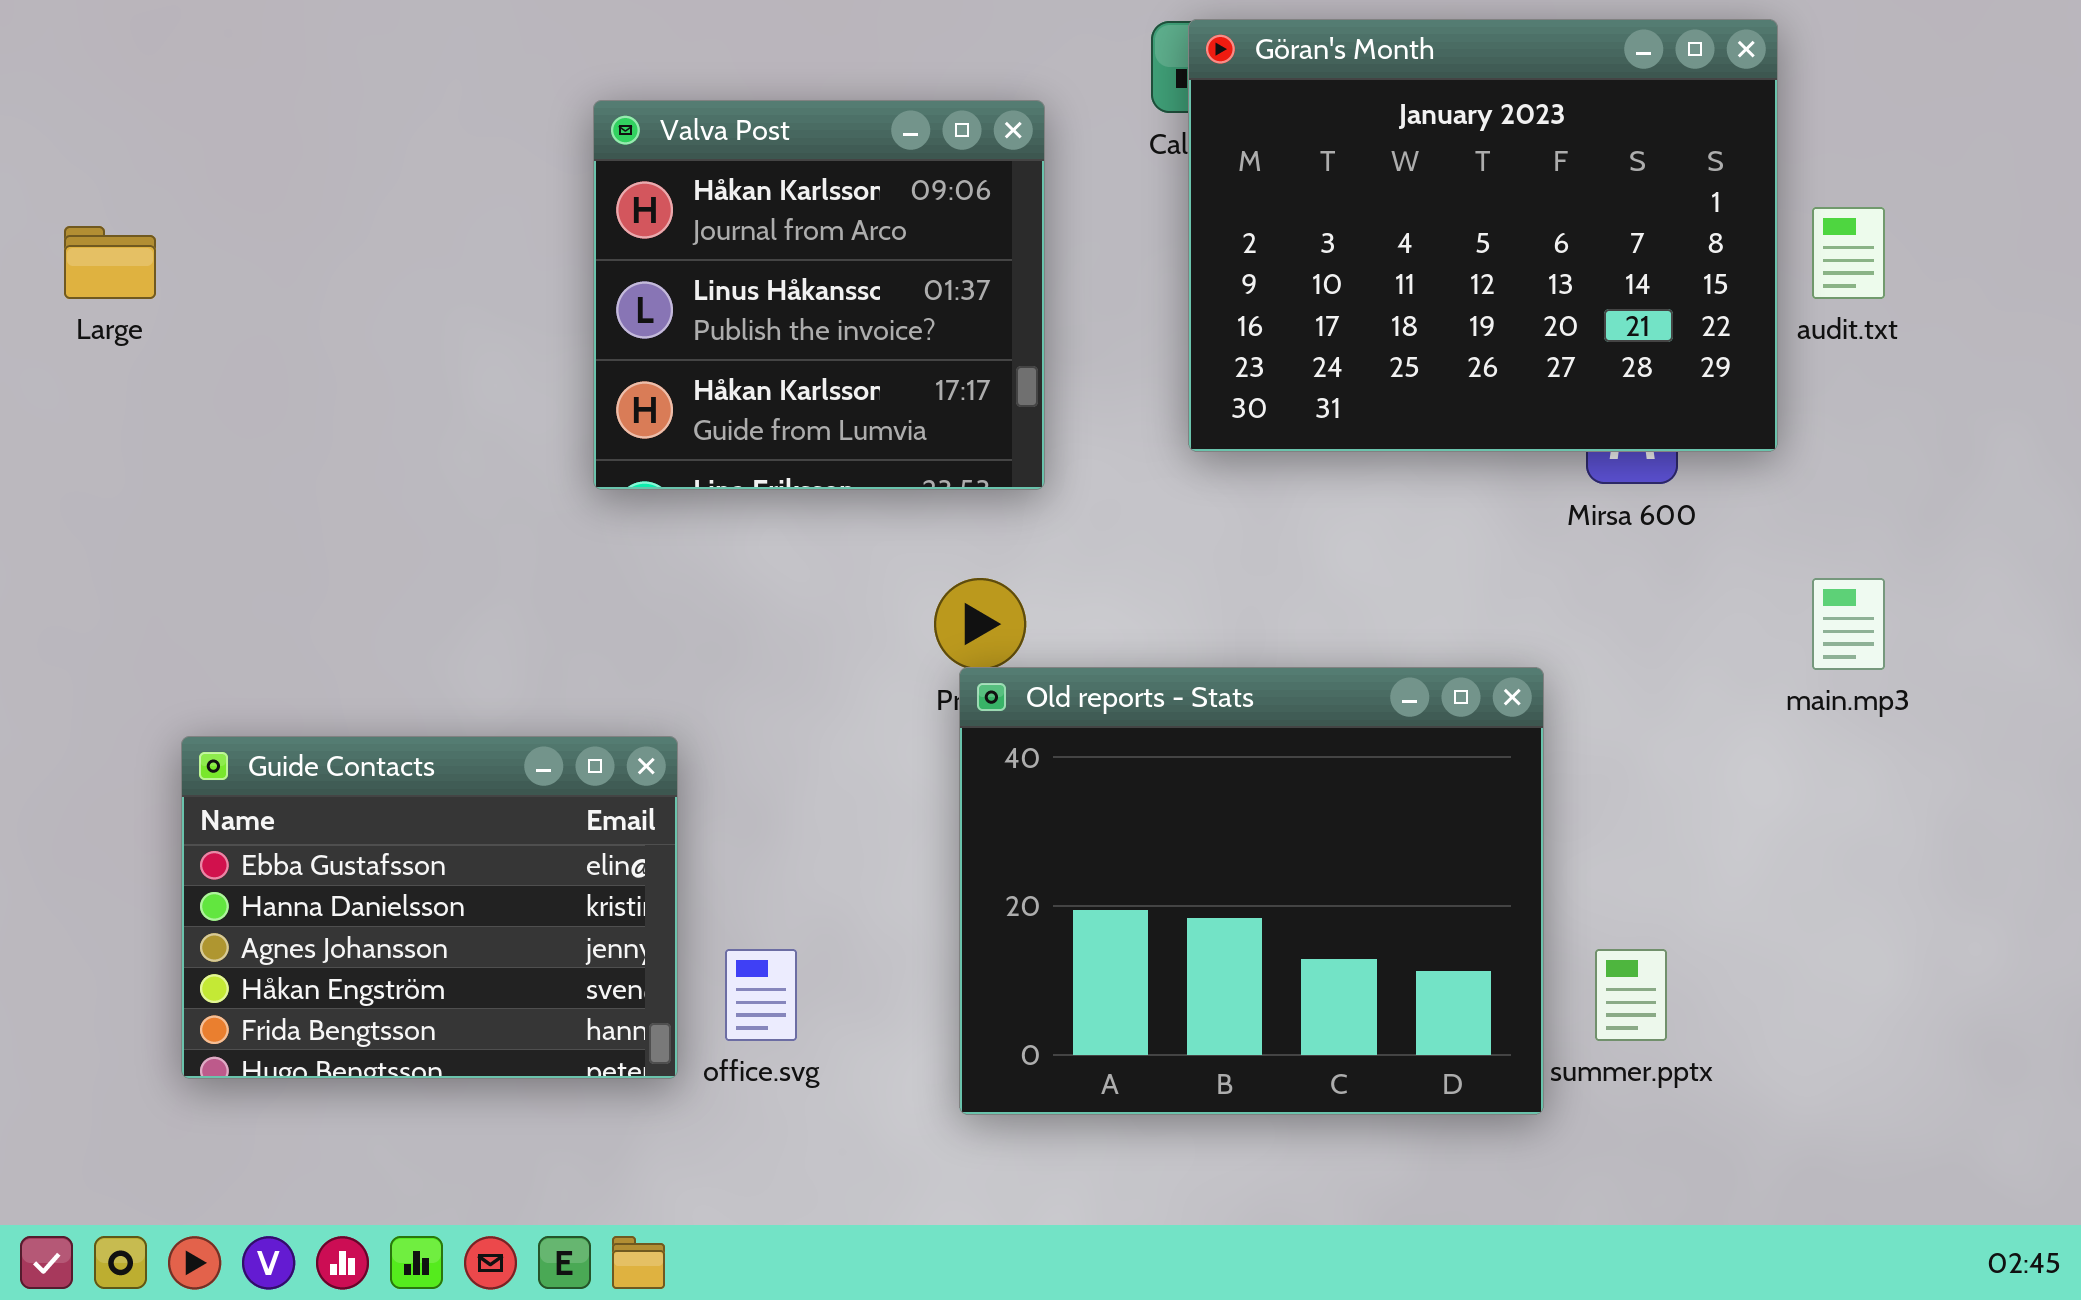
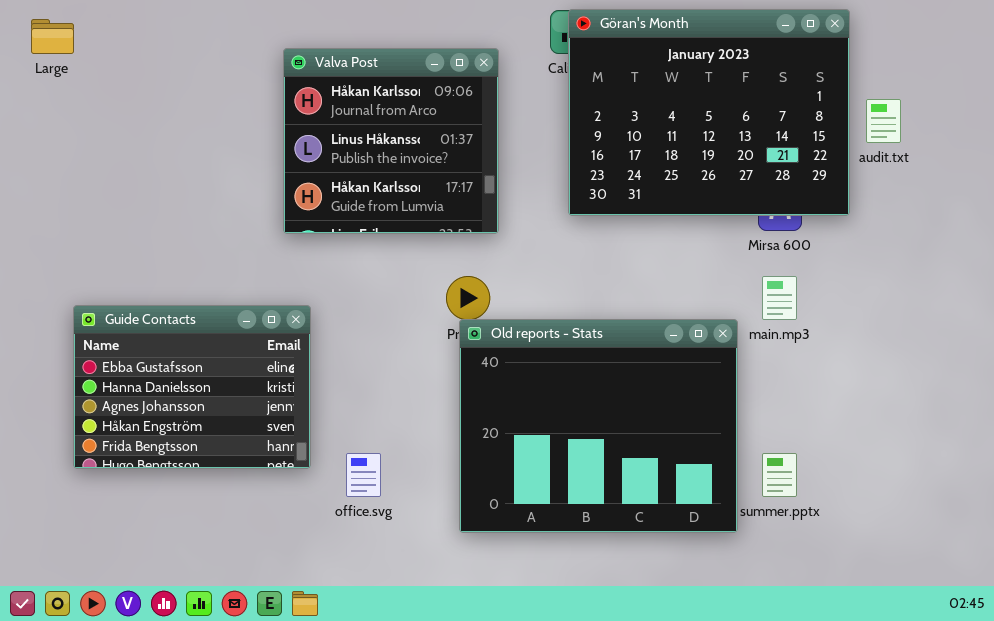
Large: [64,226,156,299] -> [31,19,74,54], moved
main.mp3: [1812,578,1885,670] -> [762,276,797,320], moved
Guide Contacts: [181,736,678,1079] -> [73,305,311,469], moved

